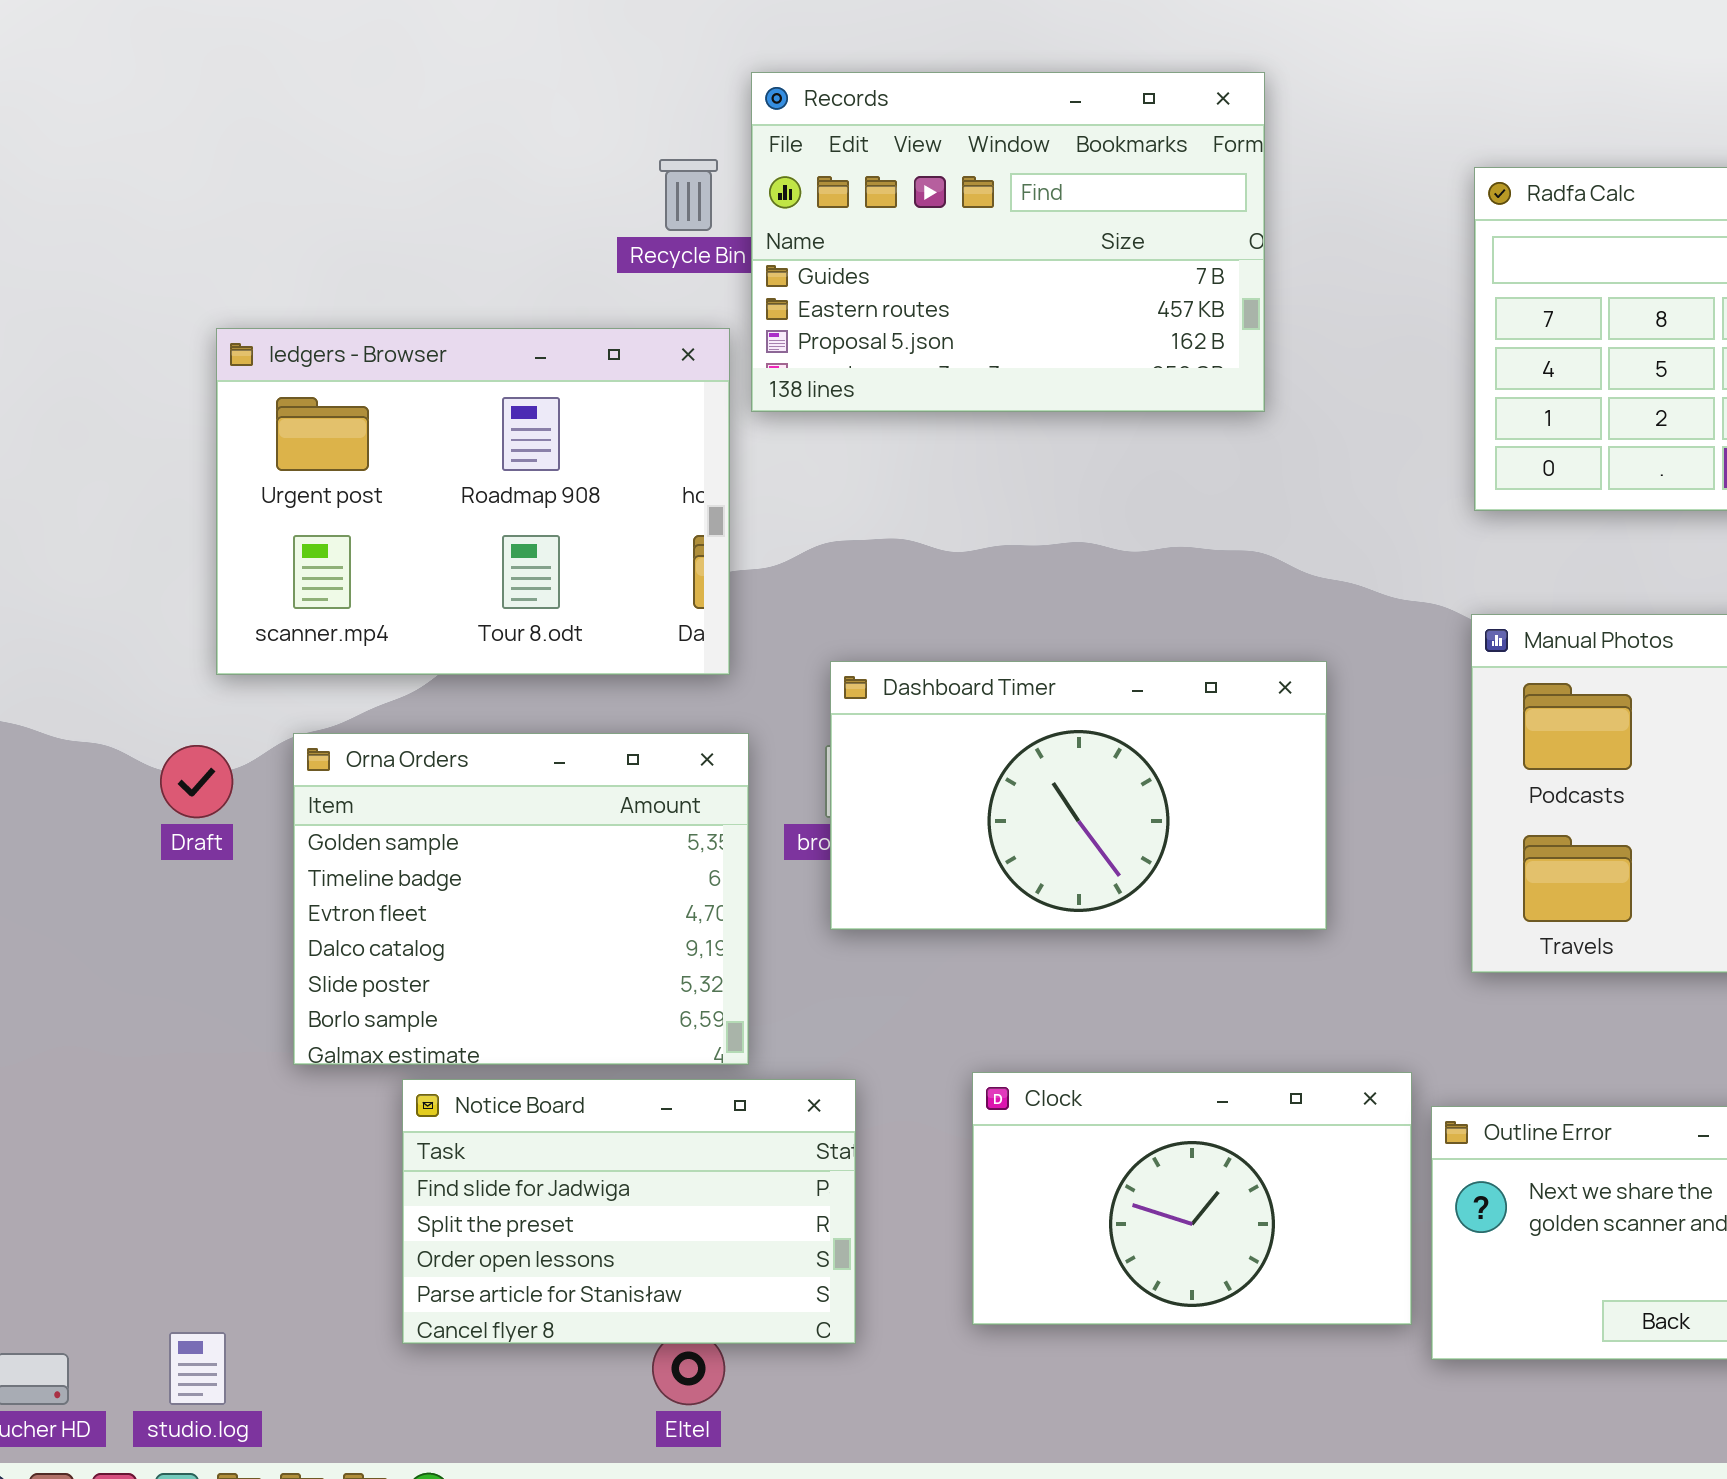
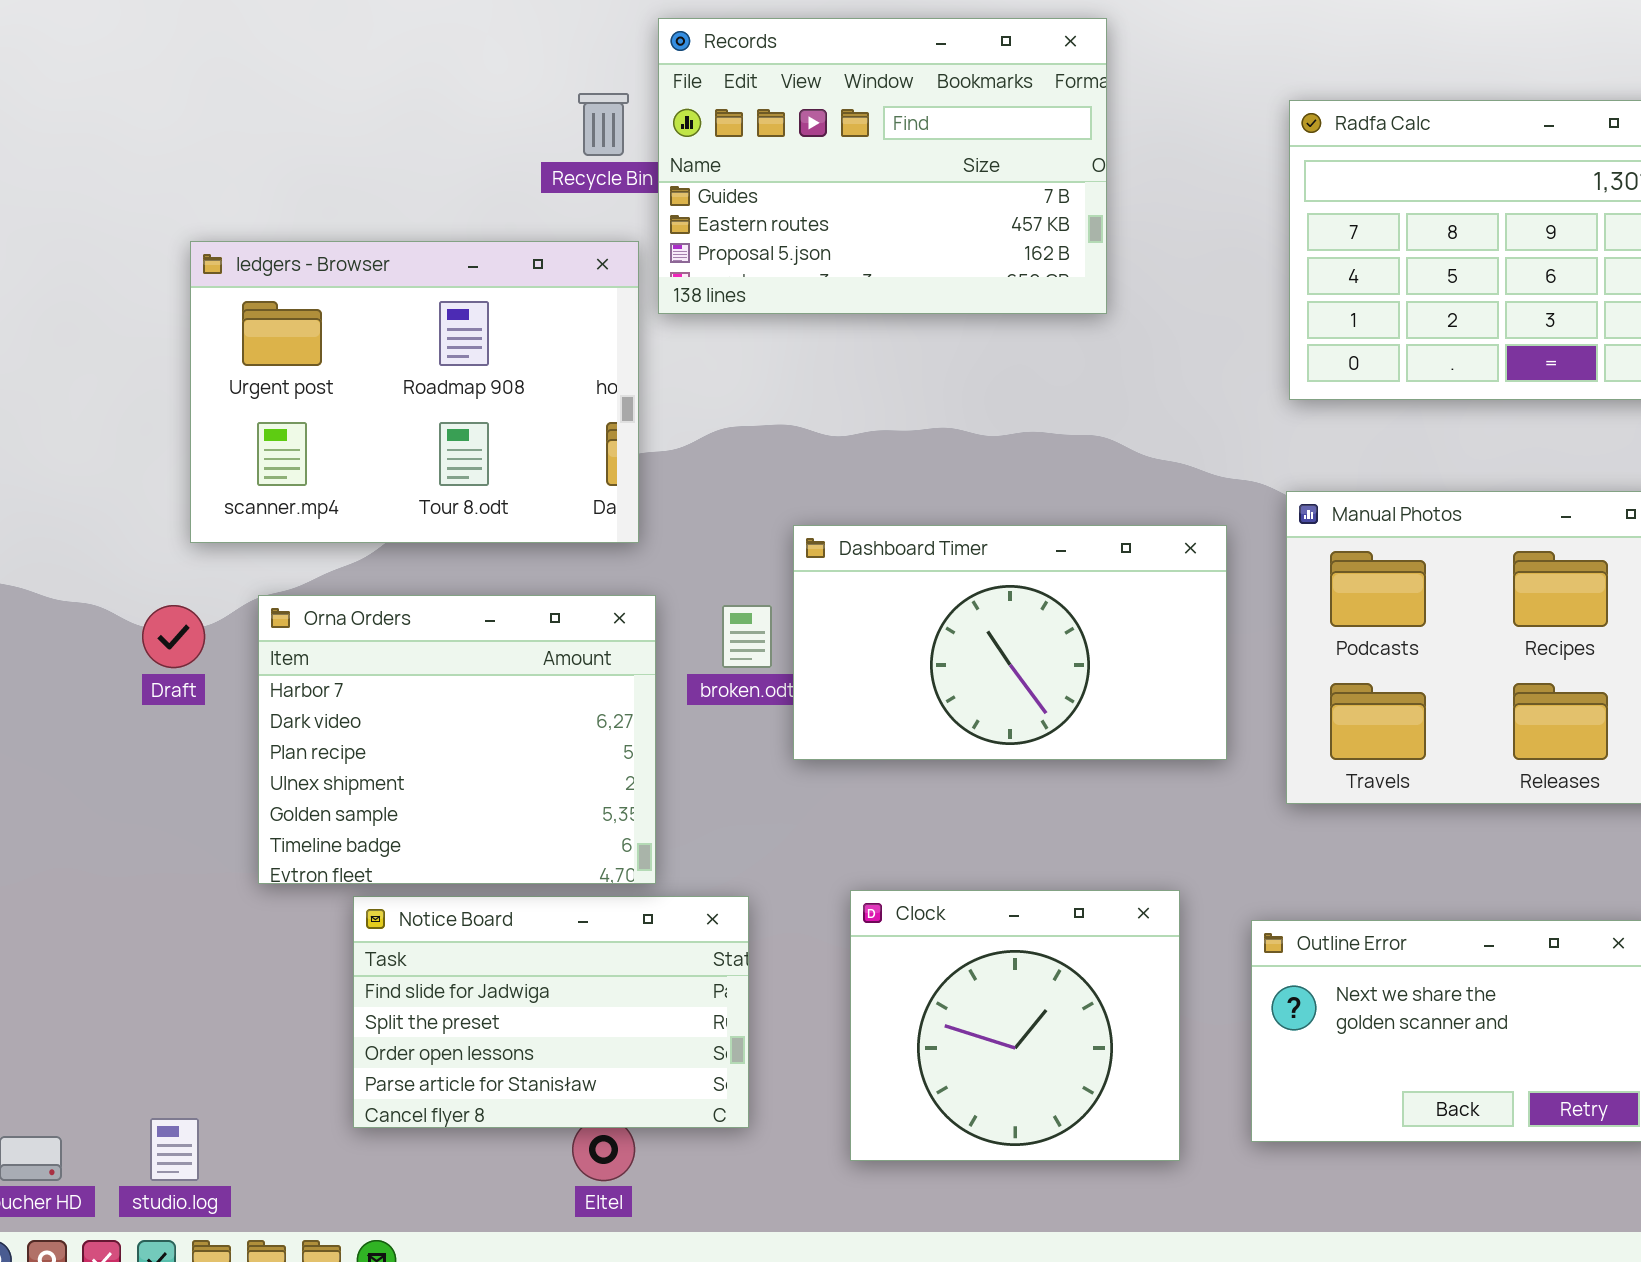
Dashboard Timer: [830,661,1327,930] -> [793,525,1227,760], moved
Orna Orders: [293,733,749,1065] -> [258,595,656,884], scrolled up 4 rows
Clock: [972,1072,1412,1325] -> [850,890,1180,1161], resized

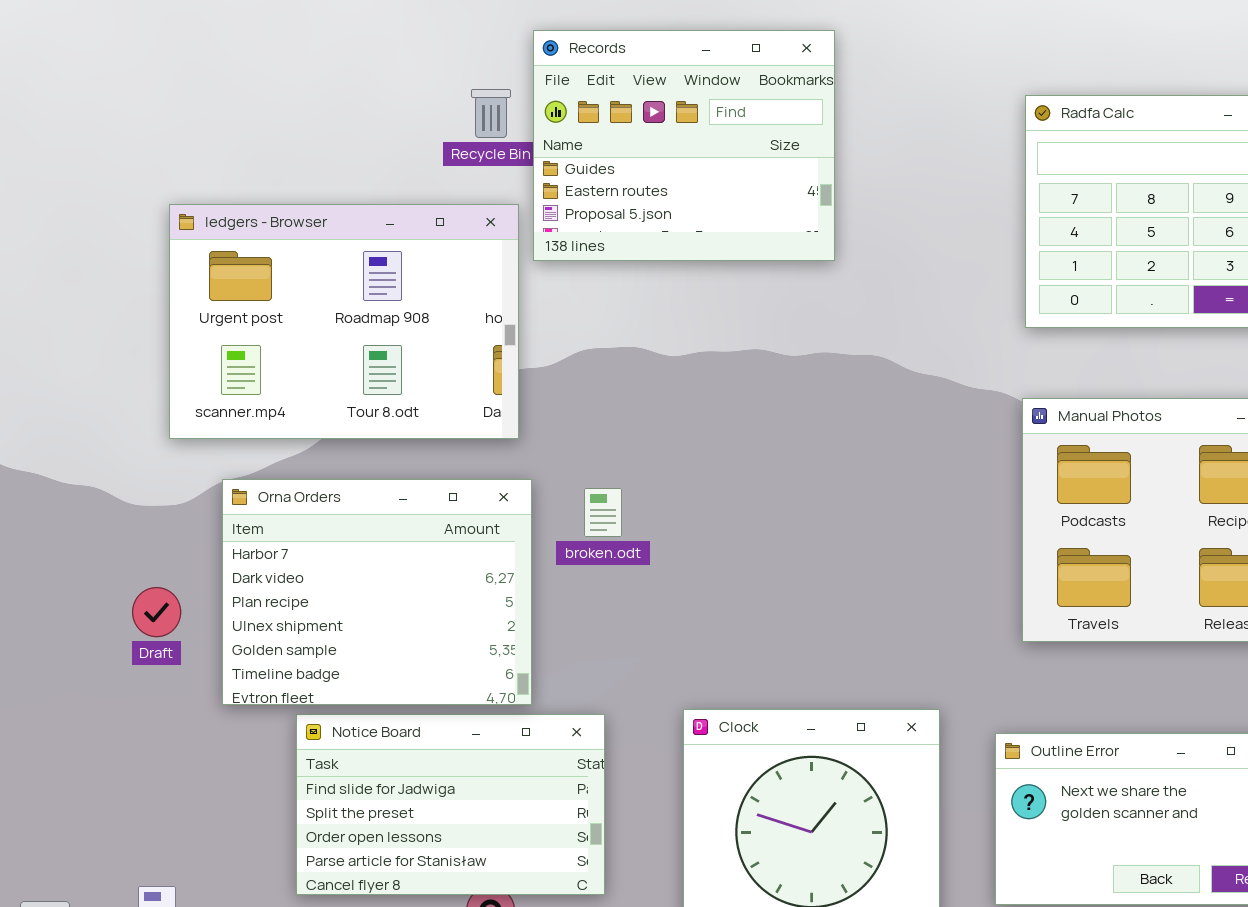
Records: [658,18,1107,314] -> [533,30,835,261], resized
Dashboard Timer: [793,525,1227,760] -> none, closed
Draft: [142,605,205,668] -> [132,587,181,637], moved

